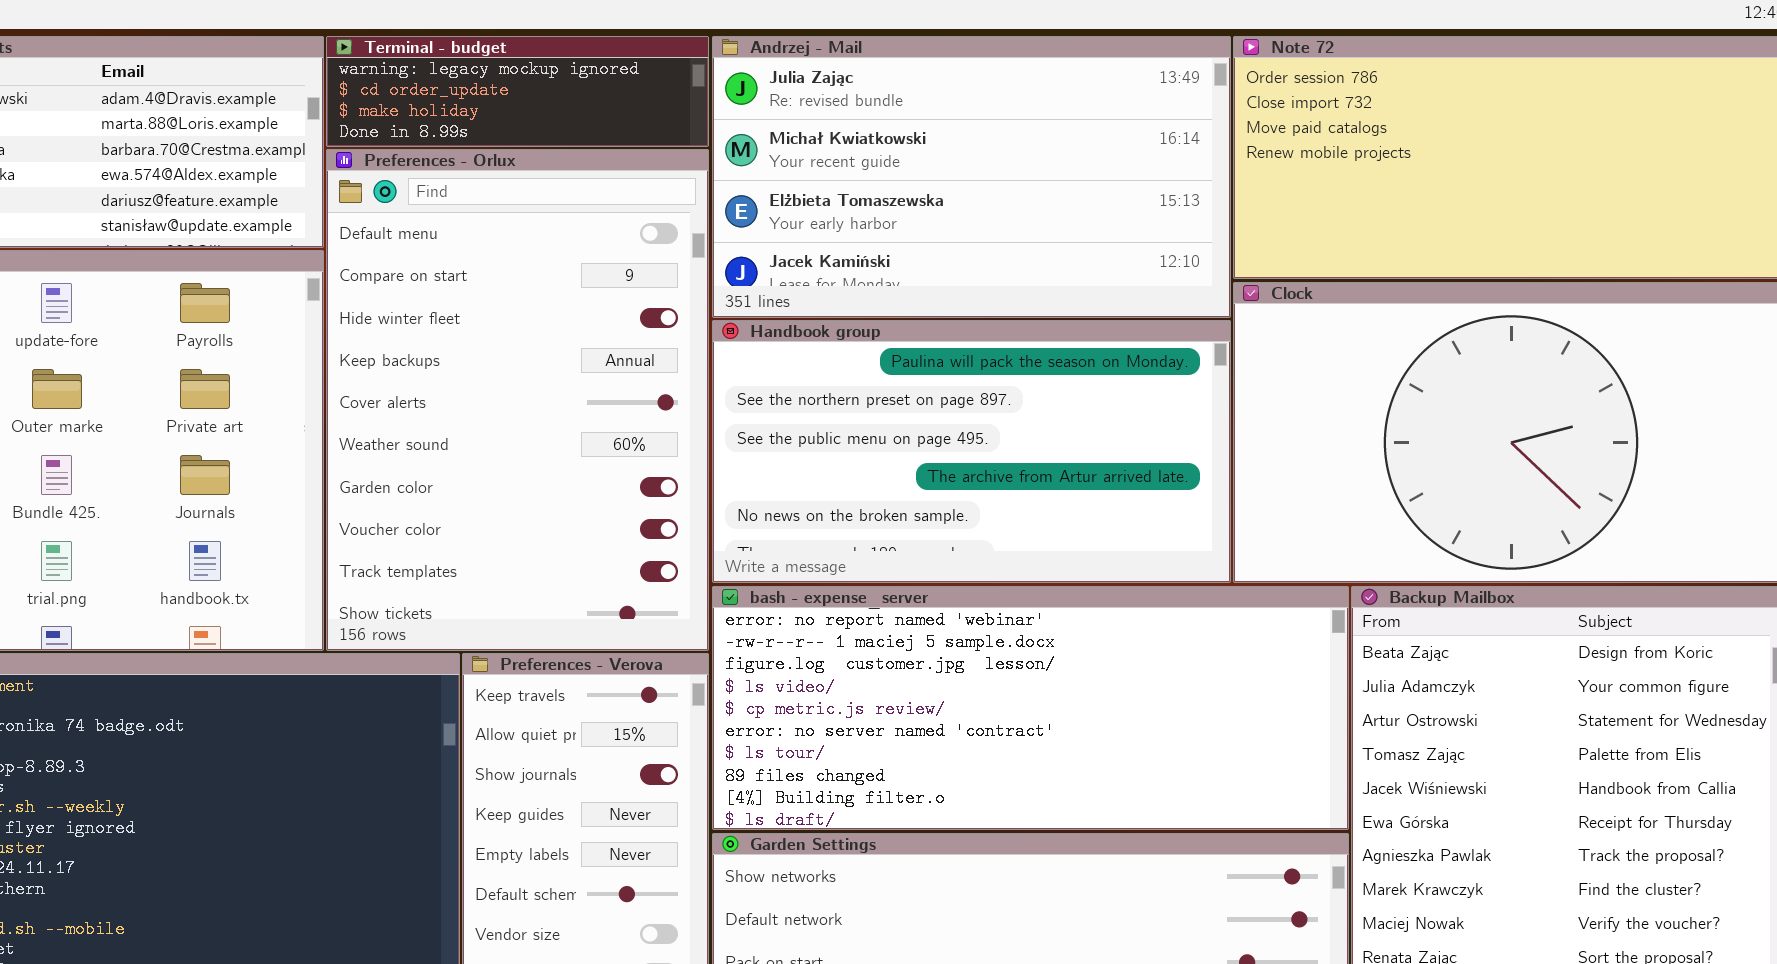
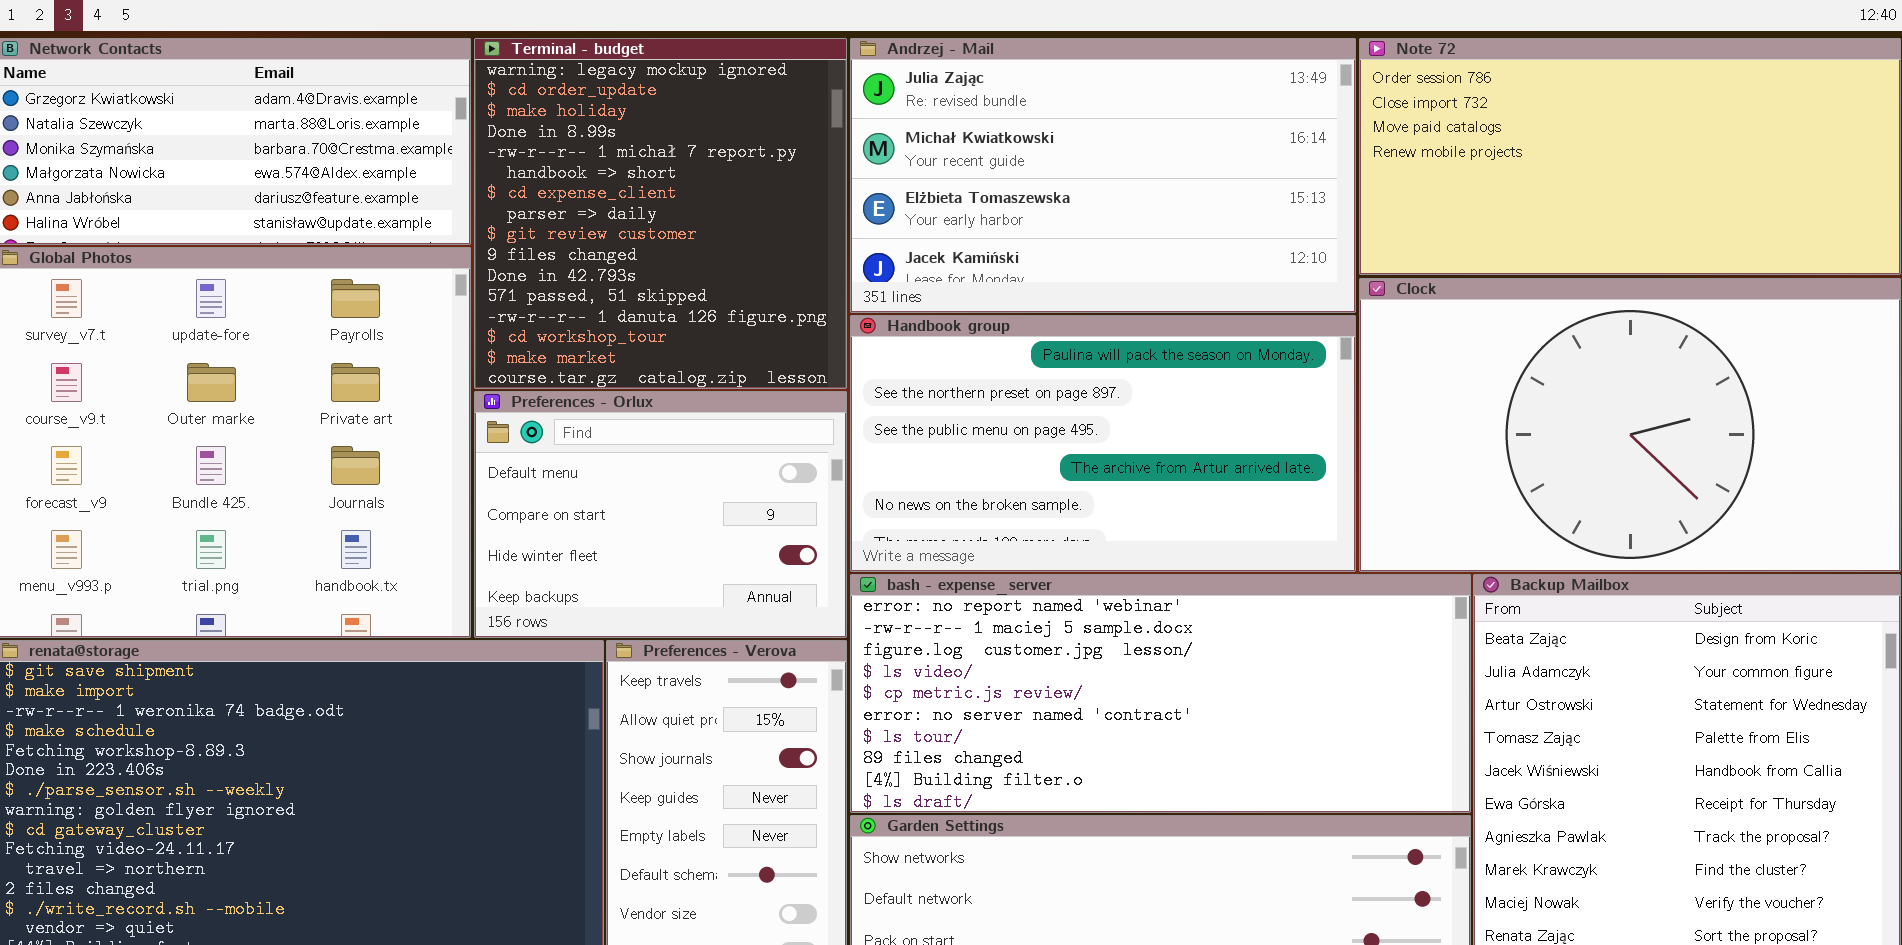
Terminal - budget: [326,36,709,147] -> [474,38,847,389], resized
Preferences - Orlux: [326,149,709,651] -> [474,391,847,638], resized

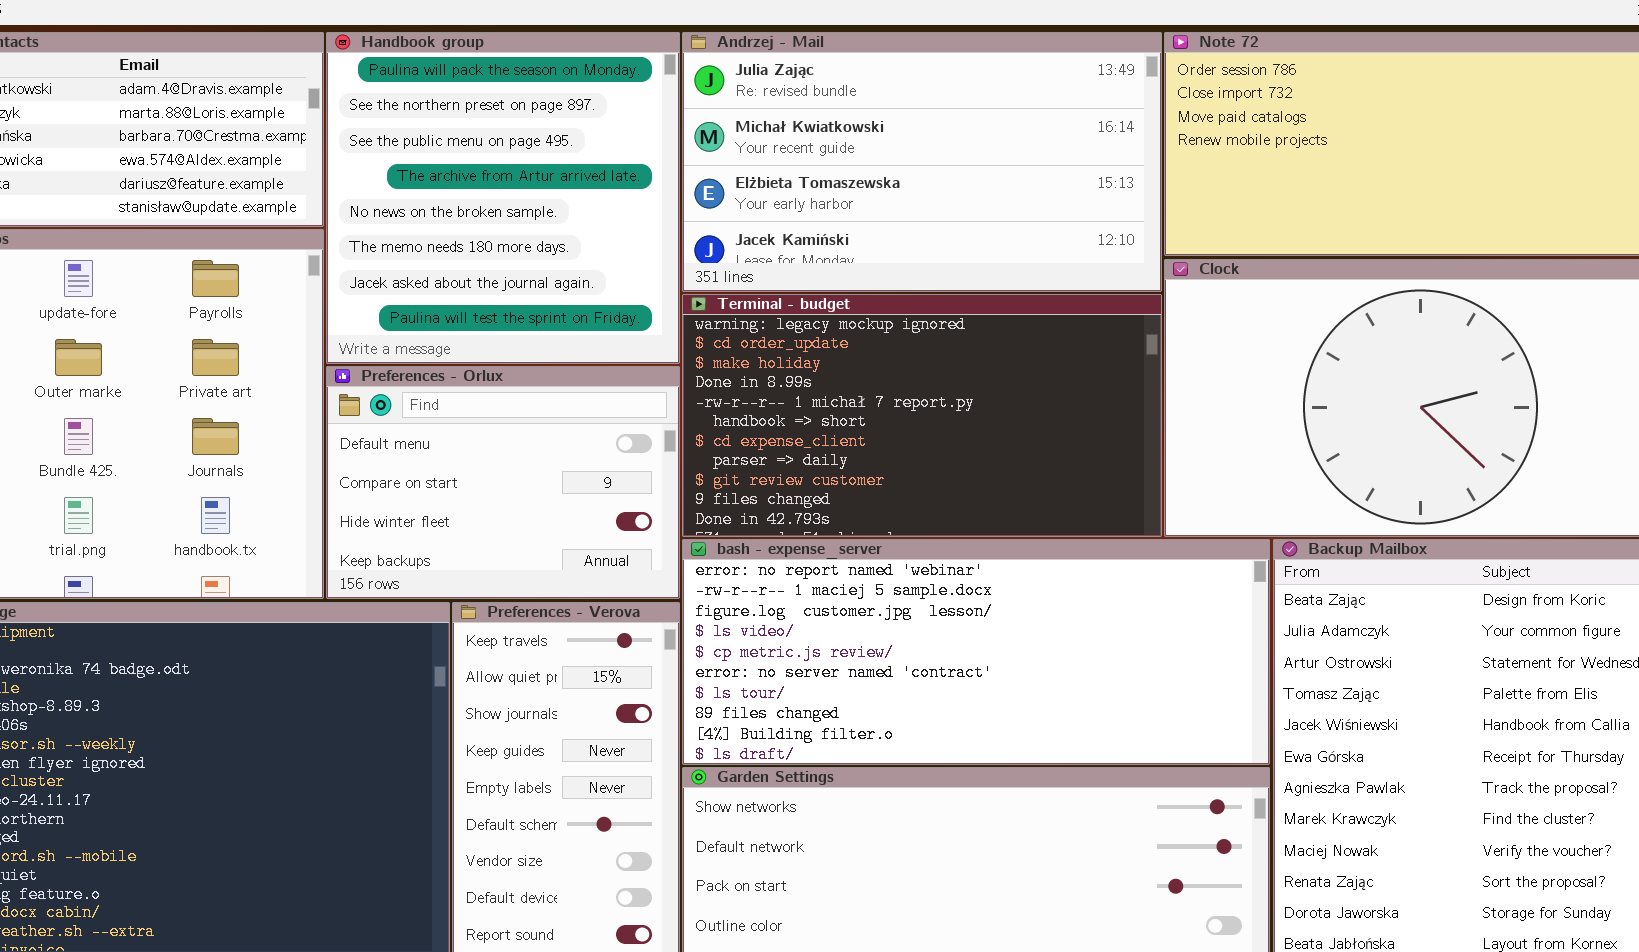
Terminal - budget: [474,38,847,389] -> [682,294,1162,537], moved, resized
Handbook group: [850,315,1356,572] -> [326,32,680,364], moved, resized

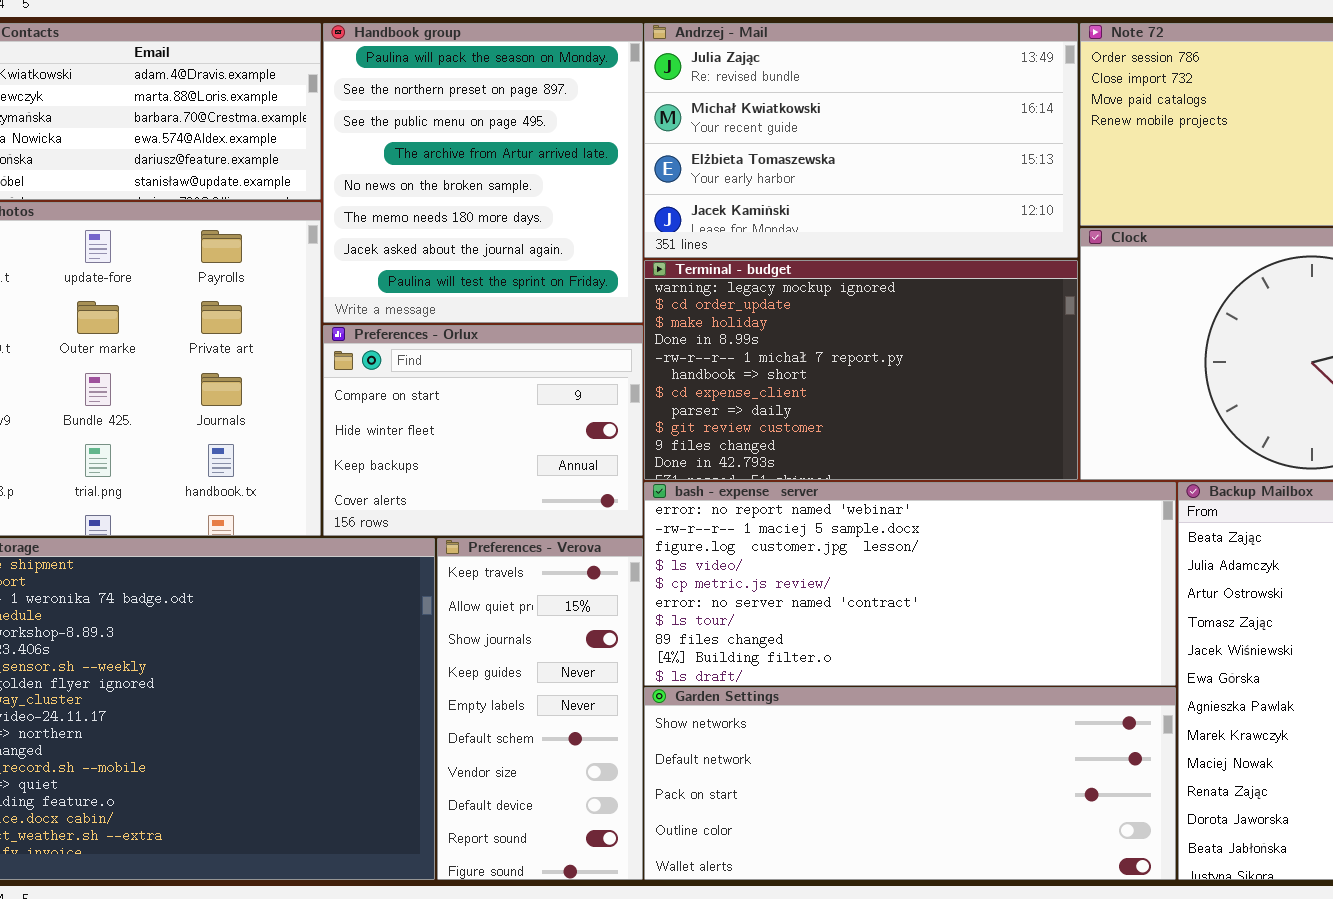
Preferences - Orlux: [326,366,680,599] -> [323,325,643,536], scrolled down 1 row

